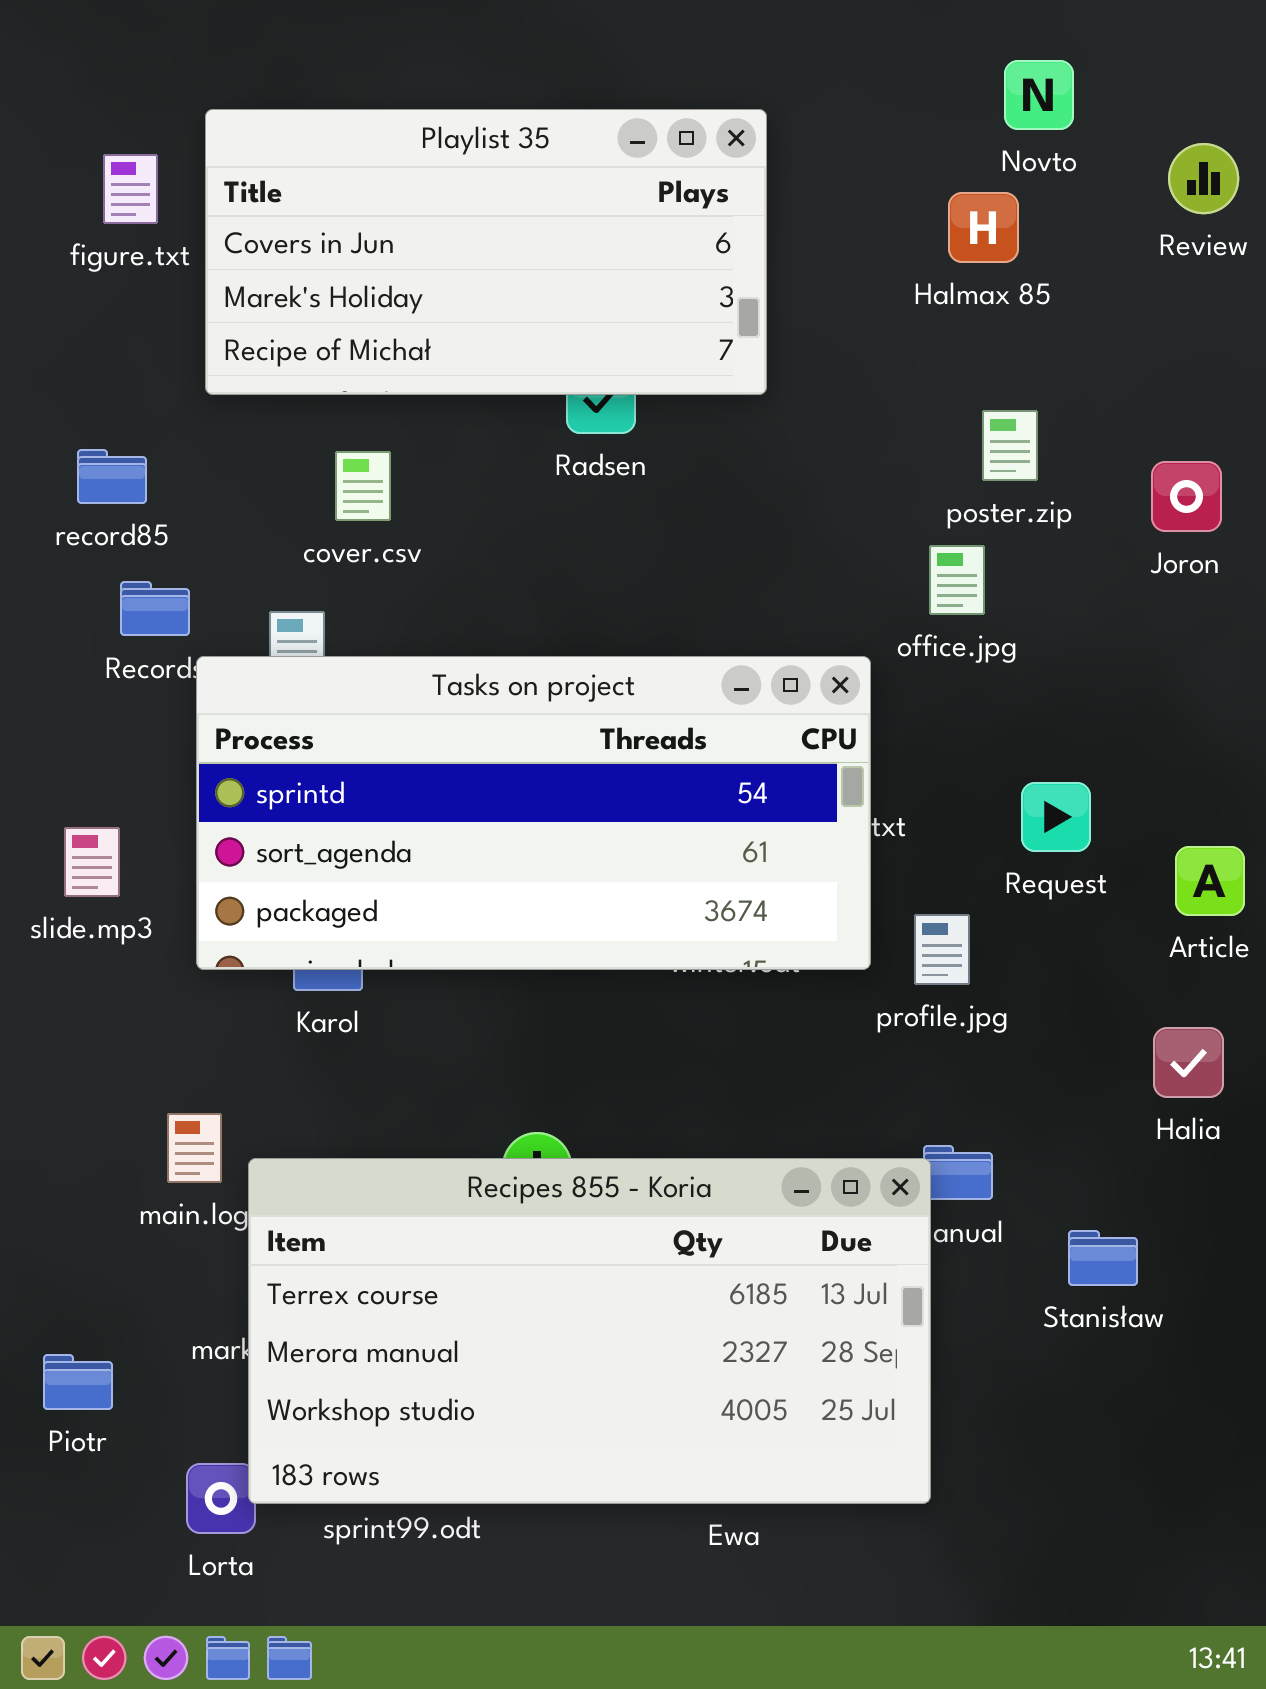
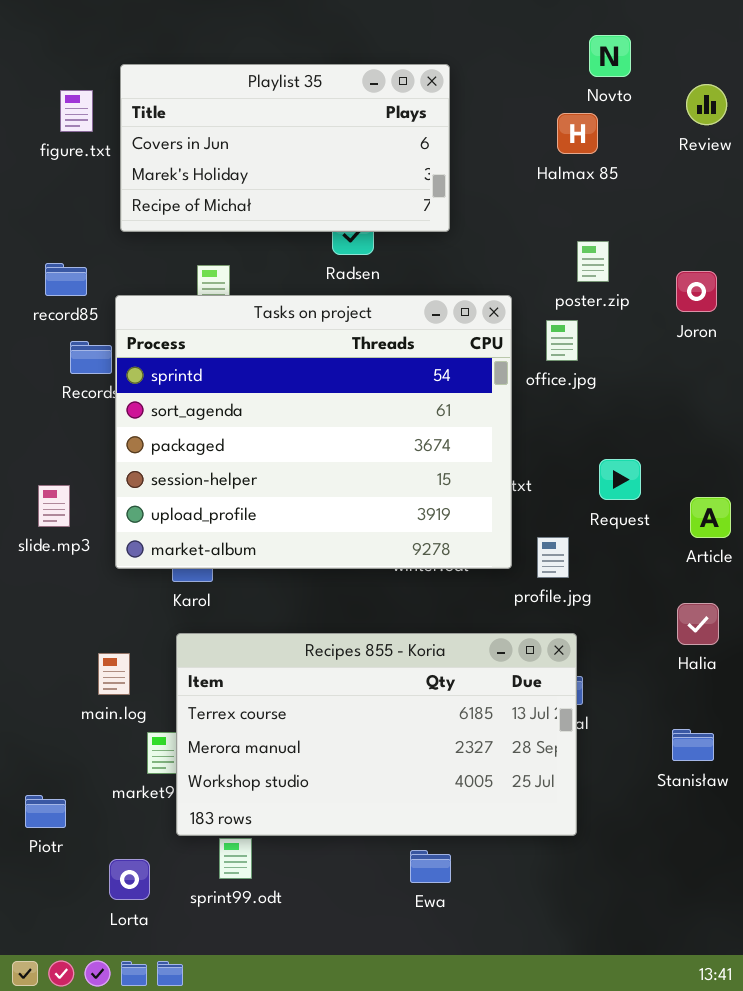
Tasks on project: [196,656,871,970] -> [115,295,512,569], resized
Recipes 855 - Koria: [248,1158,931,1504] -> [176,633,577,836], moved
Stanisław: [1068,1230,1138,1286] -> [672,729,714,761], moved

